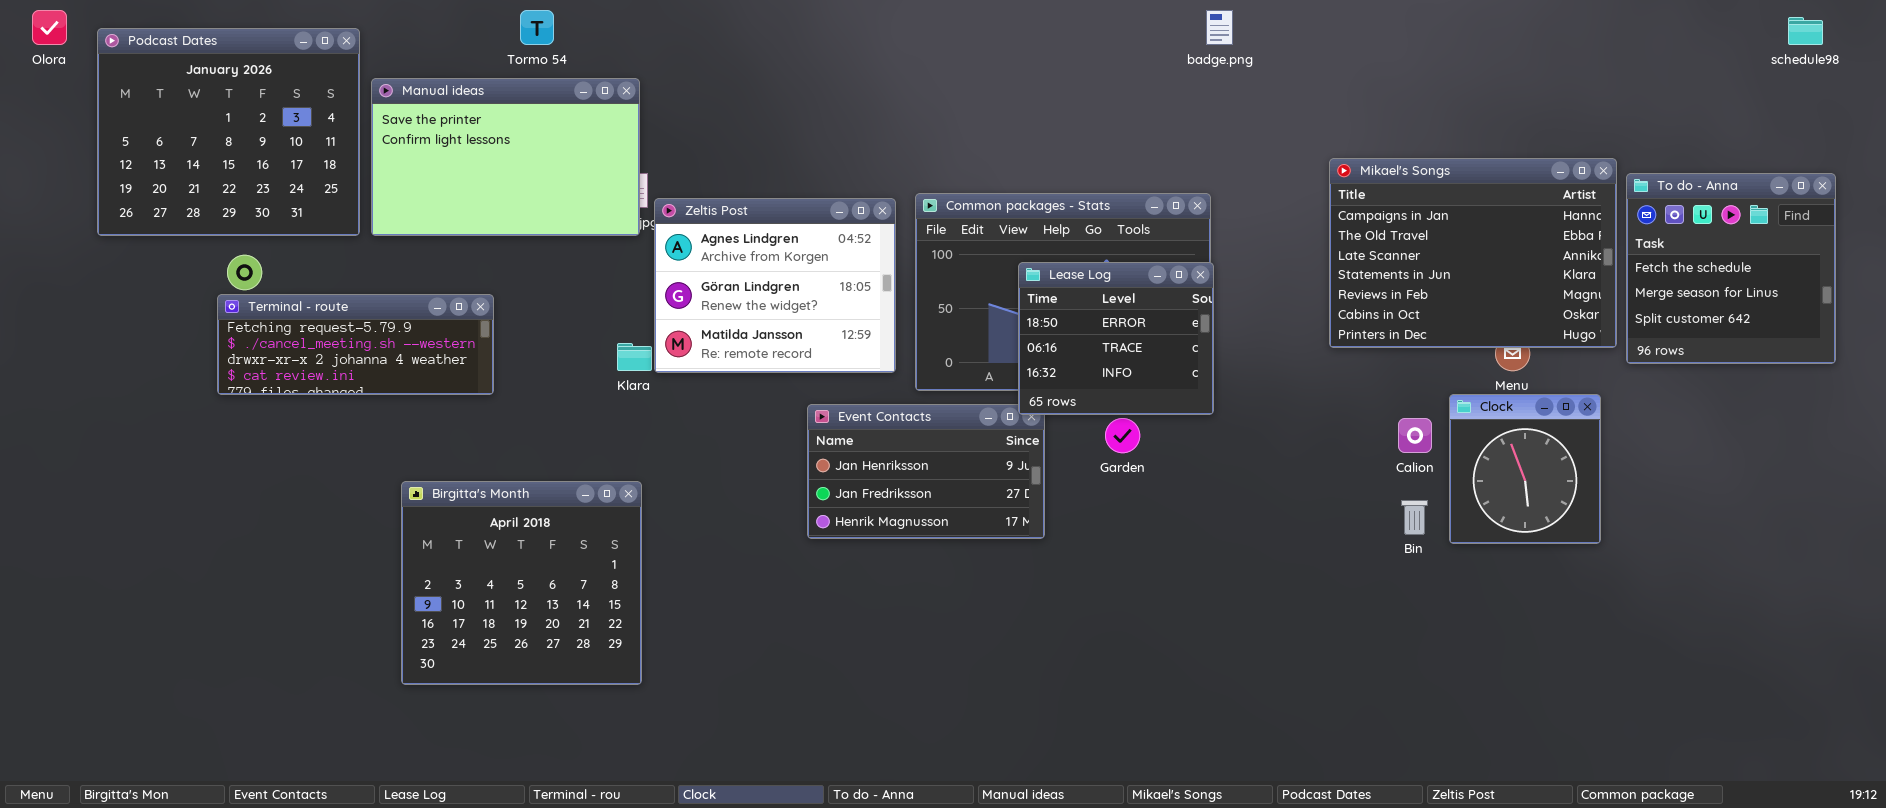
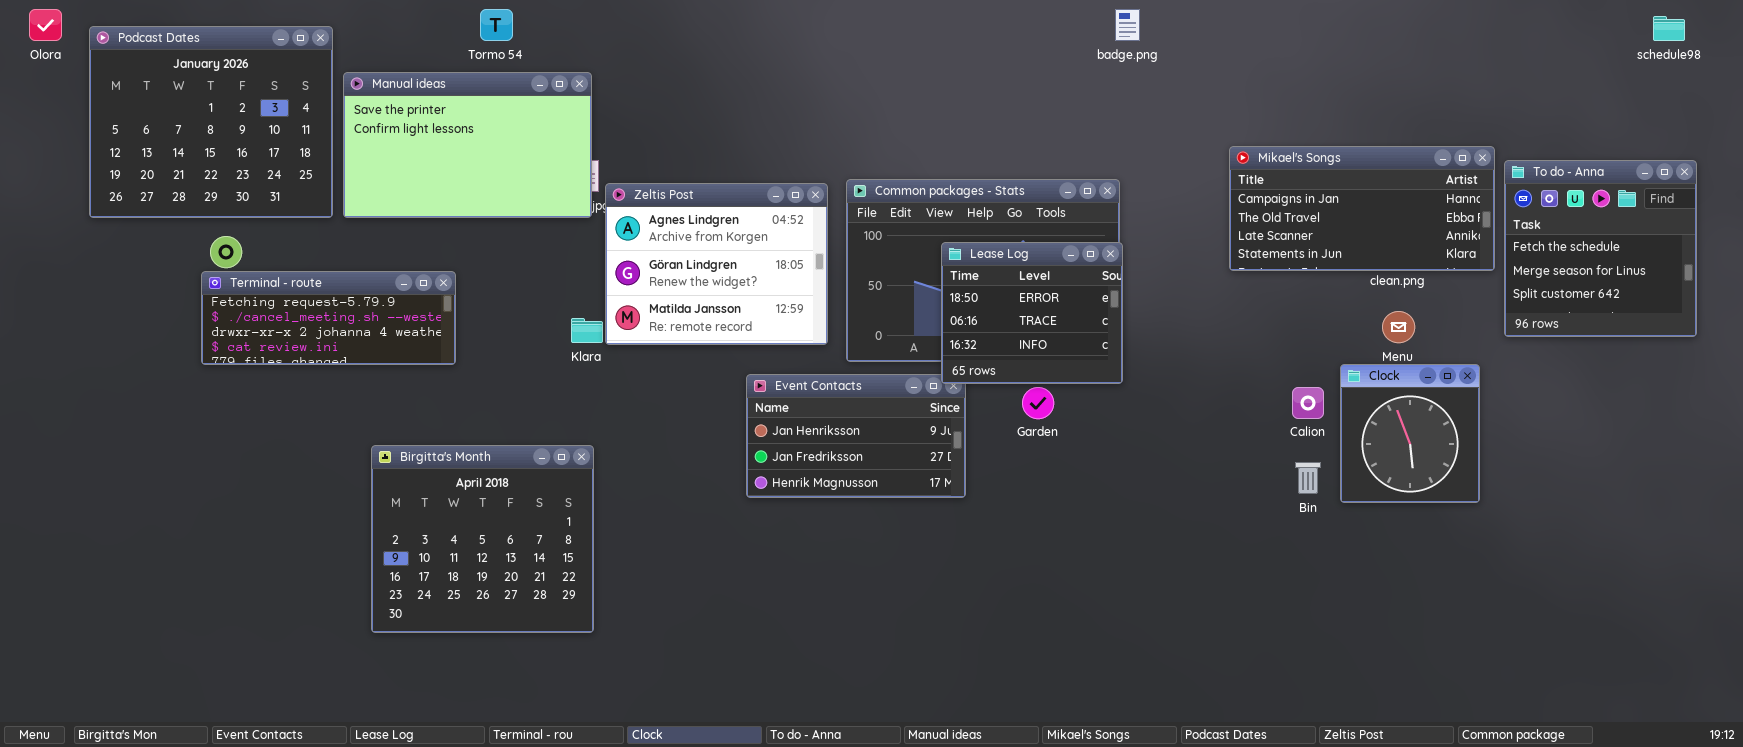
Mikael's Songs: [1329,158,1617,348] -> [1229,146,1495,271], resized

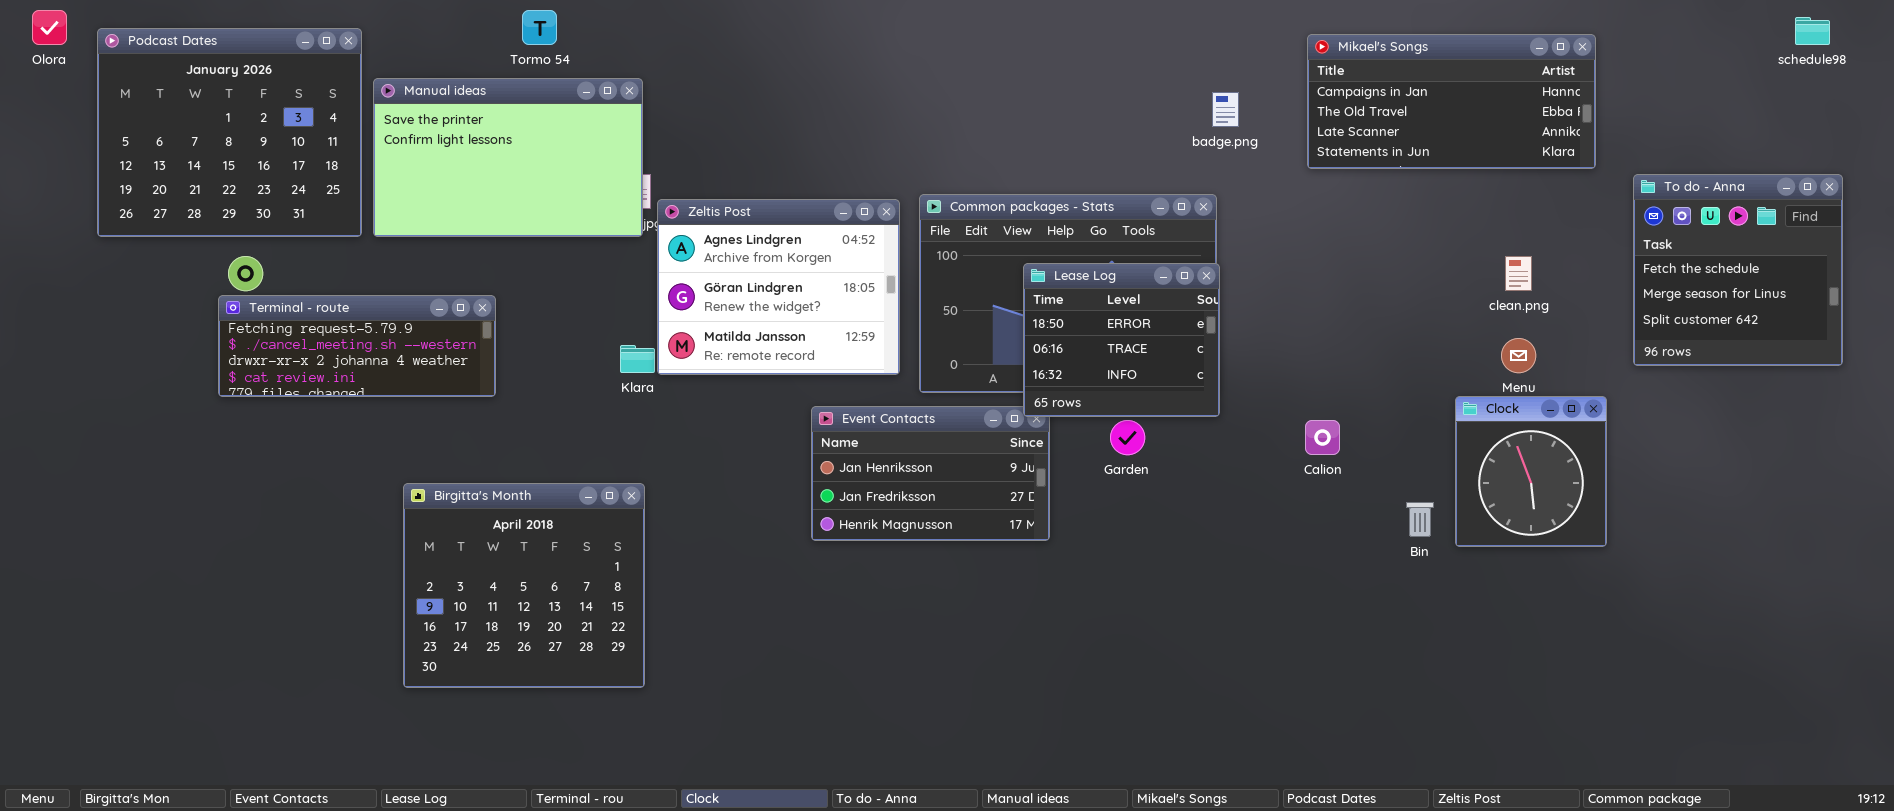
badge.png: [1115,9,1140,41] -> [1212,92,1239,127], moved
Mikael's Songs: [1229,146,1495,271] -> [1307,34,1596,169], moved
Calion: [1292,387,1324,419] -> [1305,420,1340,455], moved

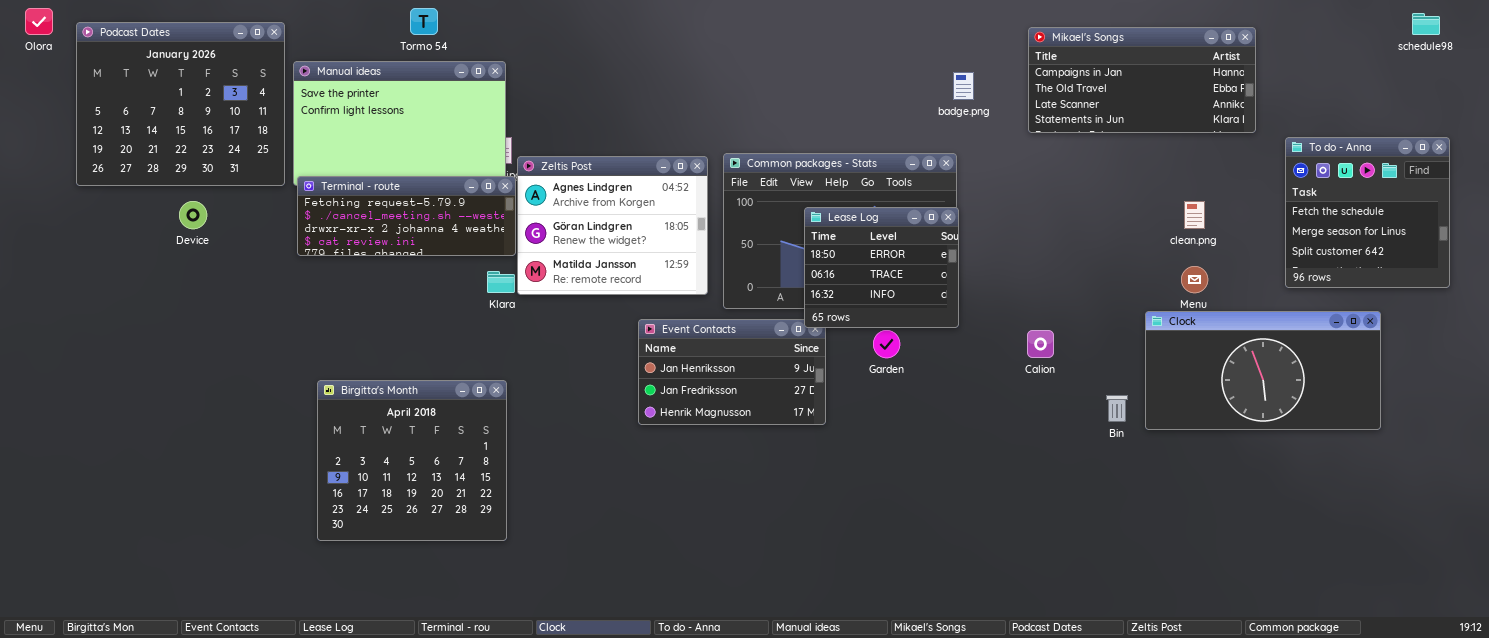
Terminal - route: [218,295,496,397] -> [297,176,516,256], moved
Clock: [1455,396,1607,547] -> [1145,311,1381,430], resized

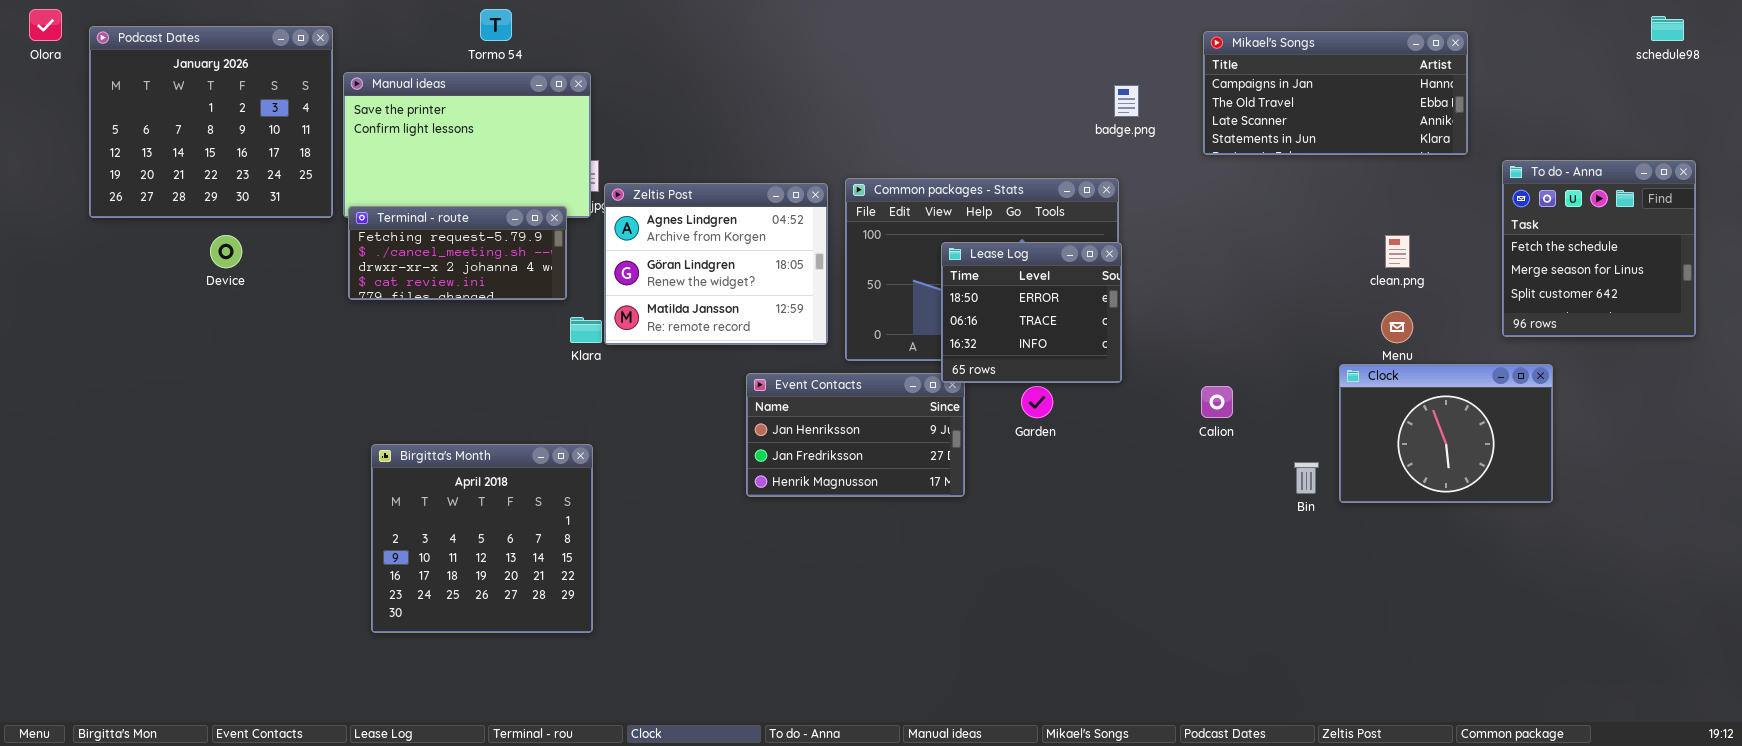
Terminal - route: [297,176,516,256] -> [348,206,567,300], resized
Clock: [1145,311,1381,430] -> [1339,364,1553,503], resized

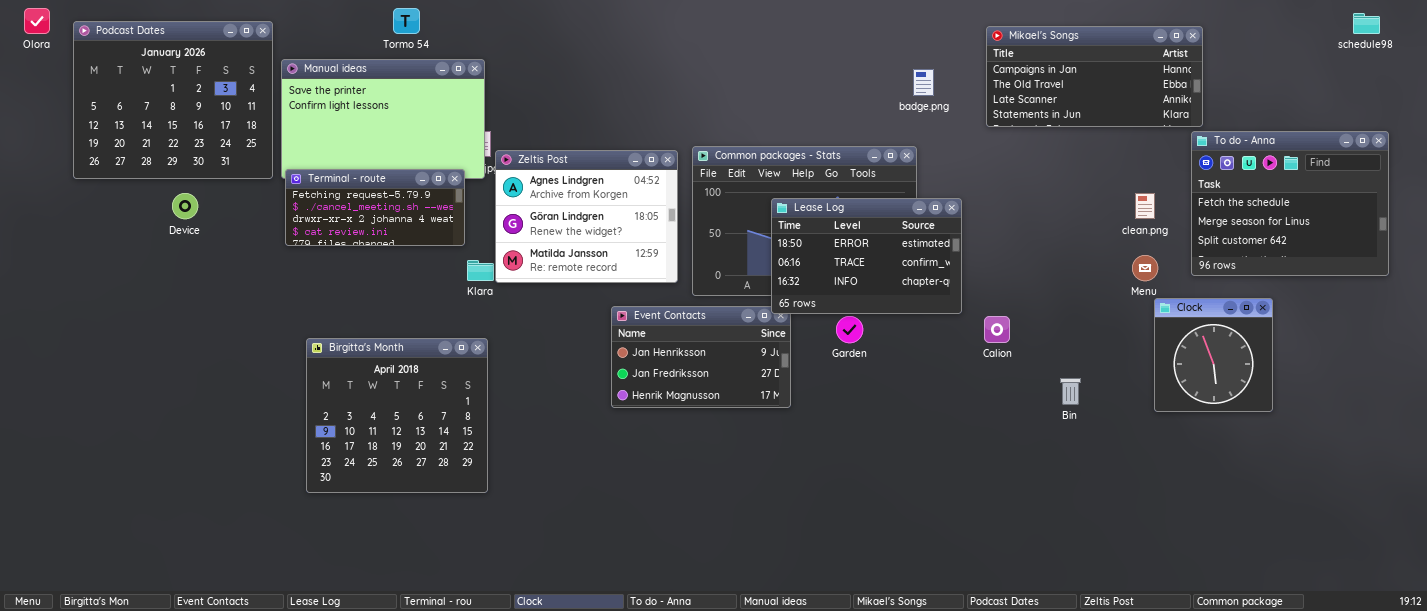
To do - Anna: [1502,160,1696,337] -> [1191,131,1389,276], resized
Lease Log: [941,242,1122,383] -> [771,198,962,314], resized
Clock: [1339,364,1553,503] -> [1154,298,1273,412], resized
Birgitta's Month: [371,444,593,633] -> [306,338,488,493], moved

